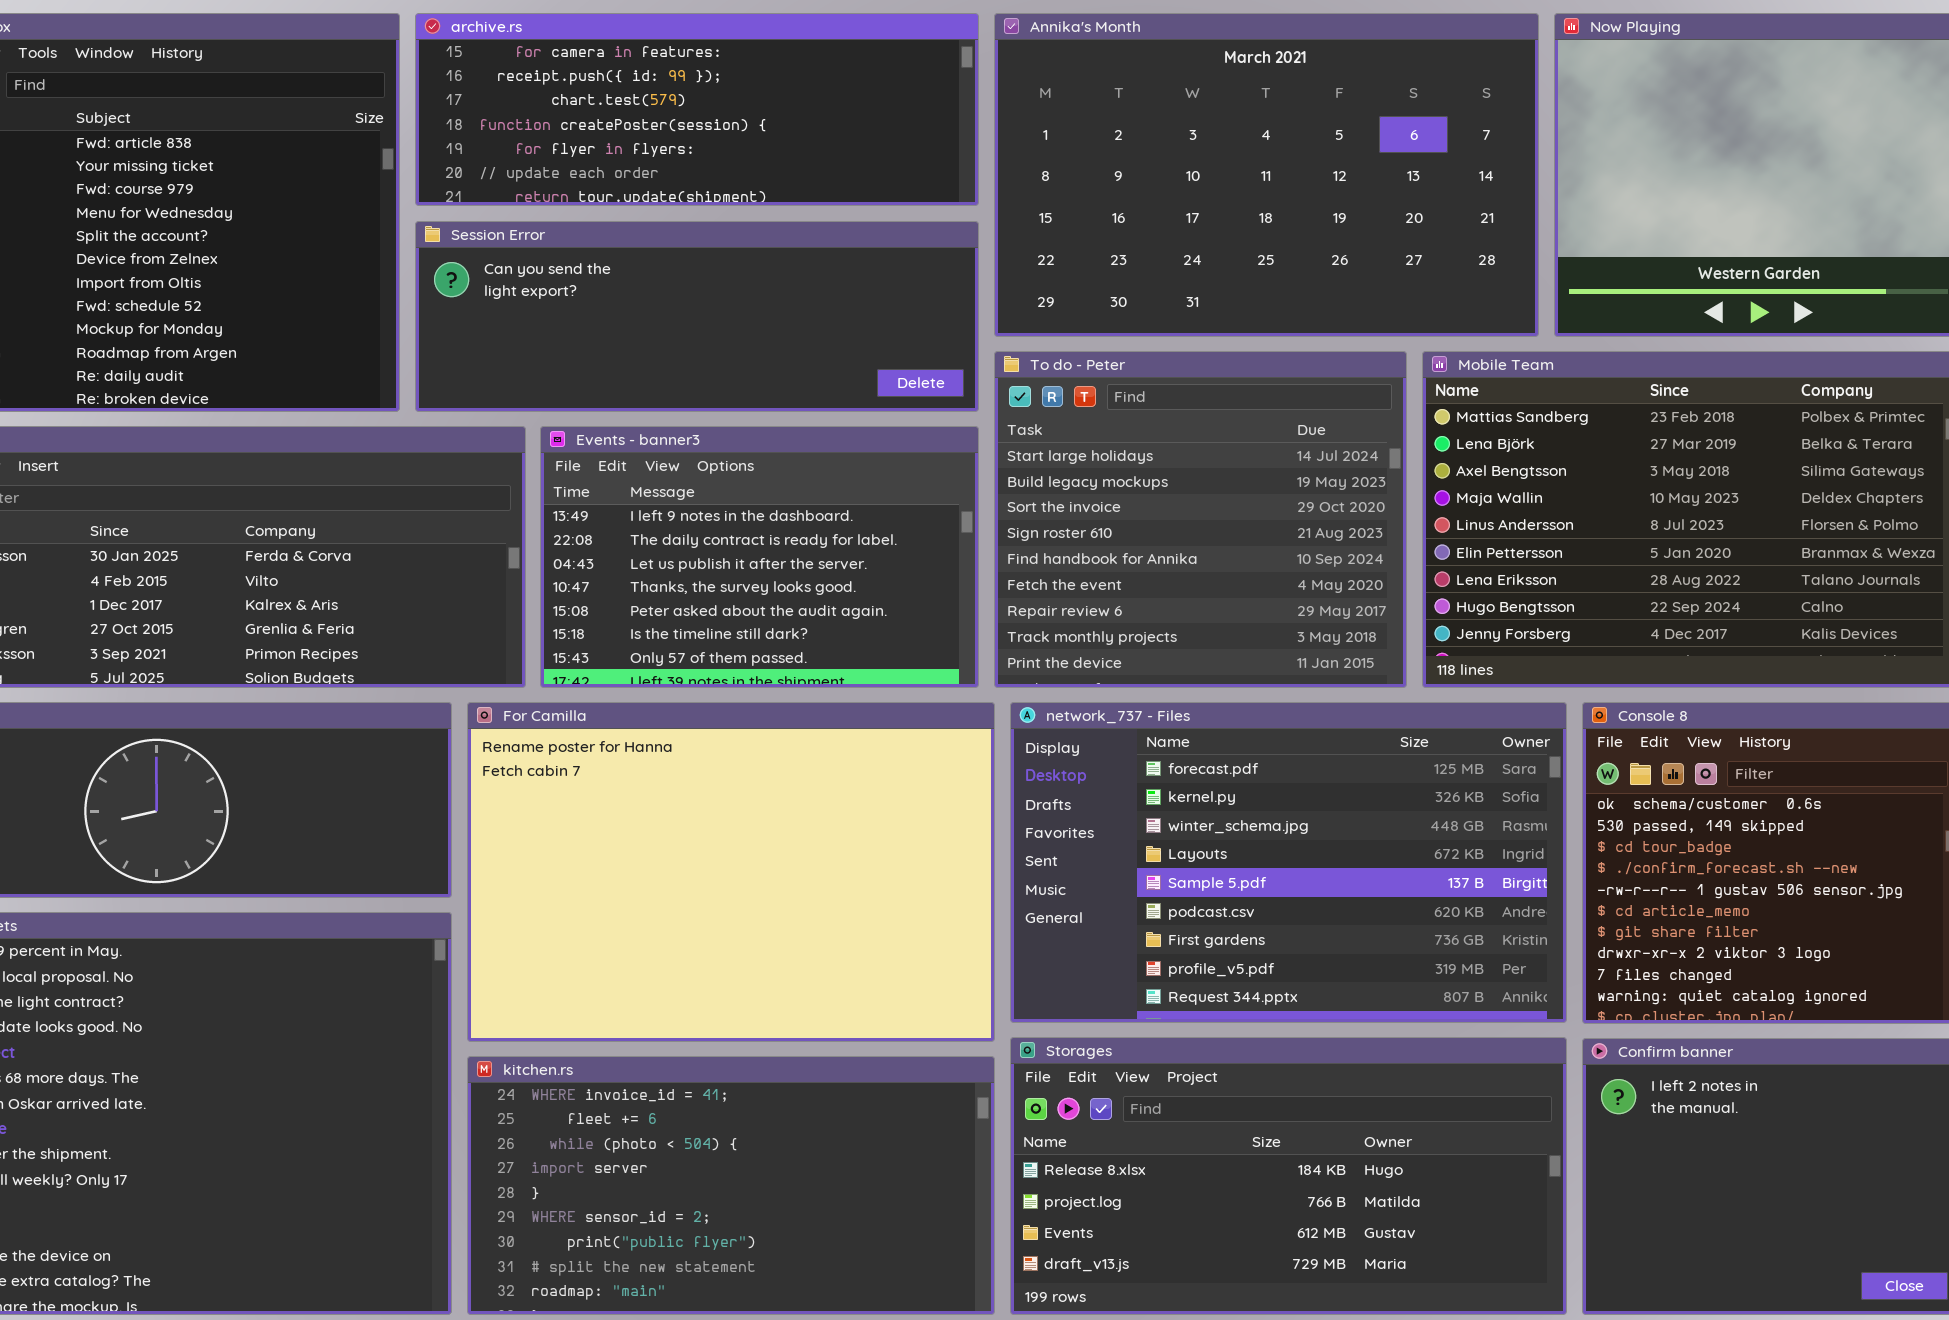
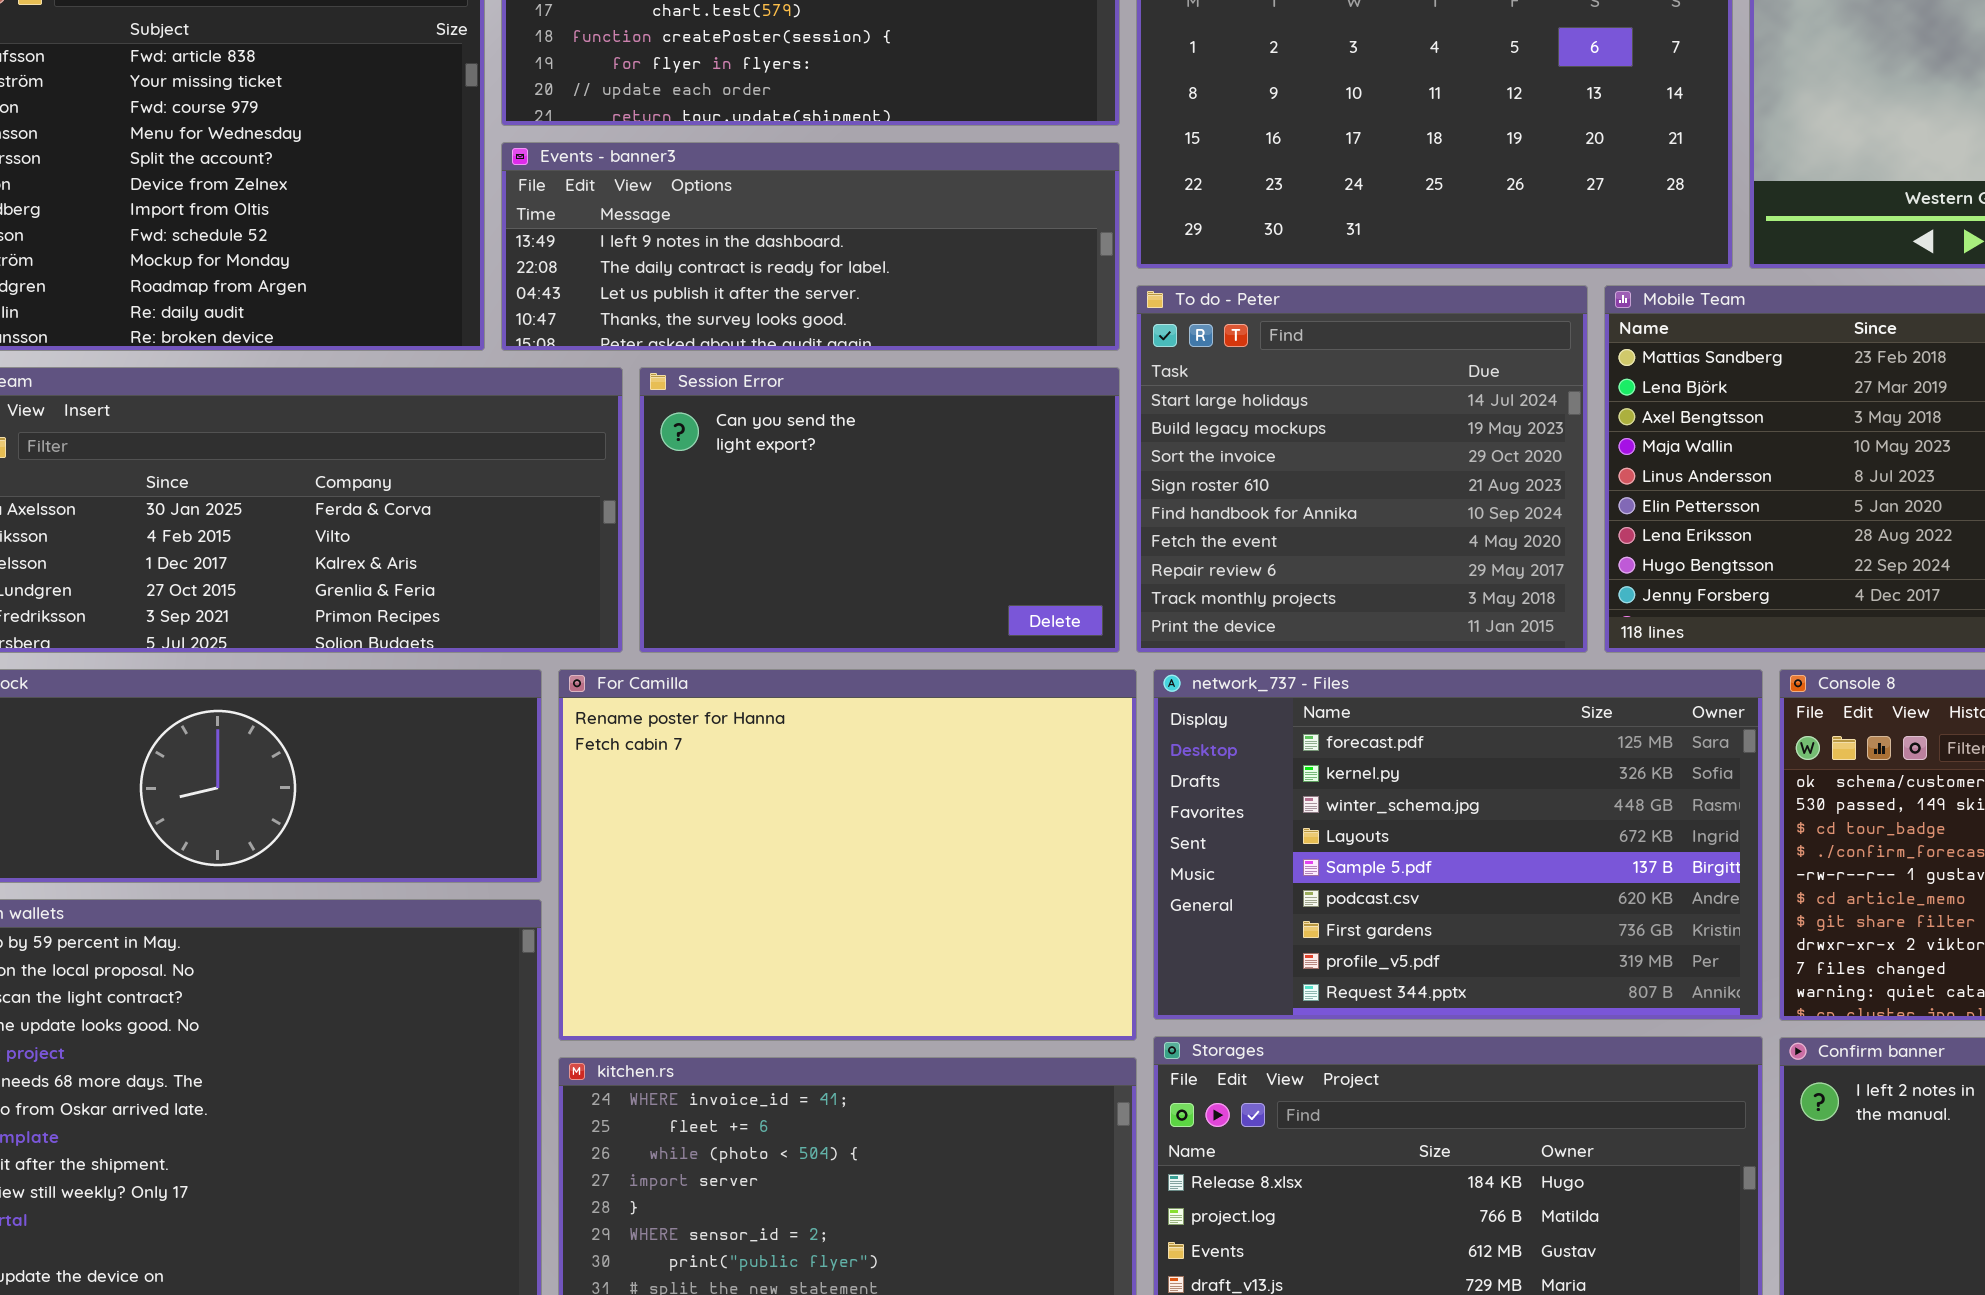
Session Error: [415,221,979,412] -> [639,367,1120,653], moved, resized
Events - banner3: [540,426,979,688] -> [501,142,1120,351], moved, resized

